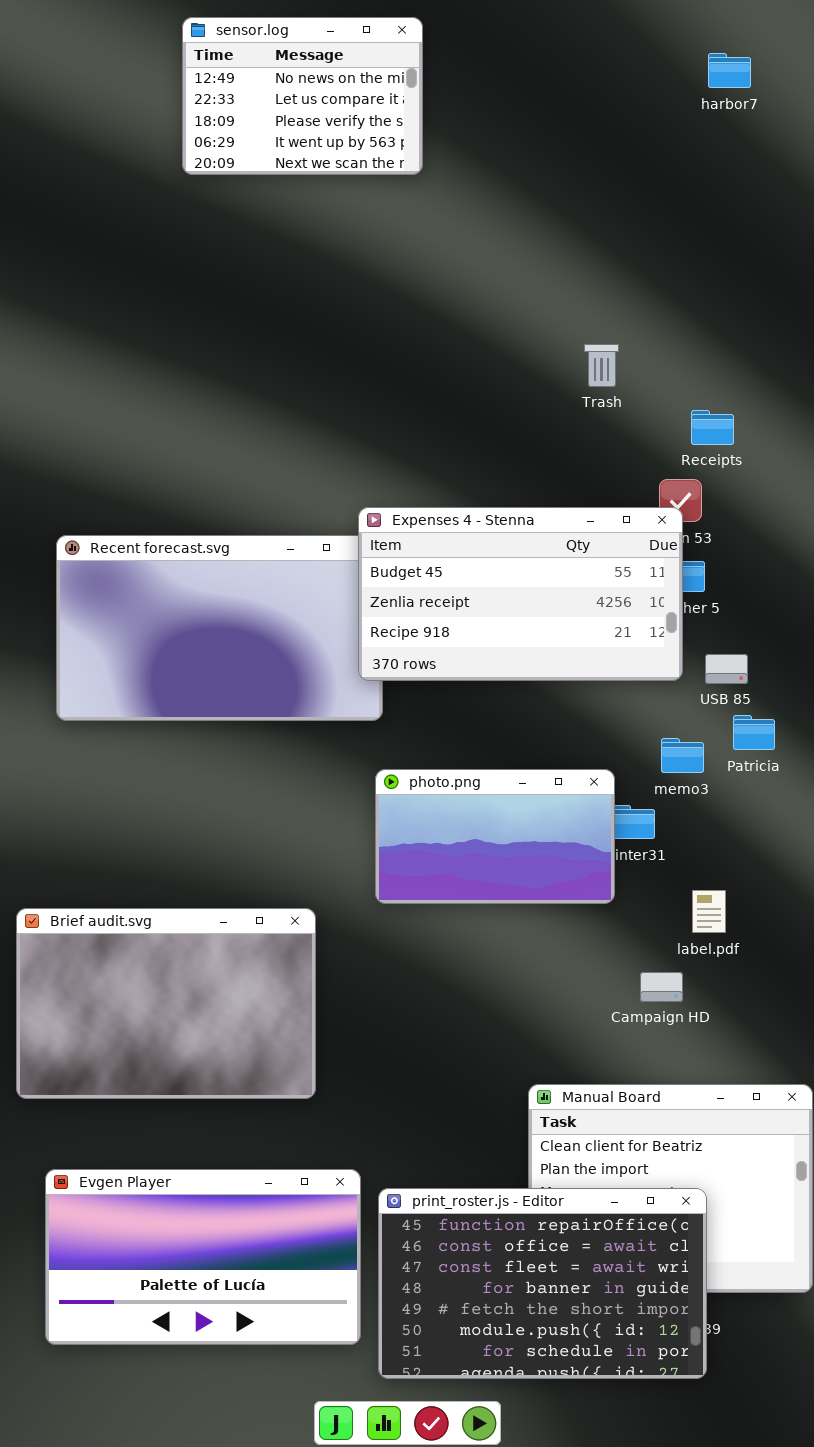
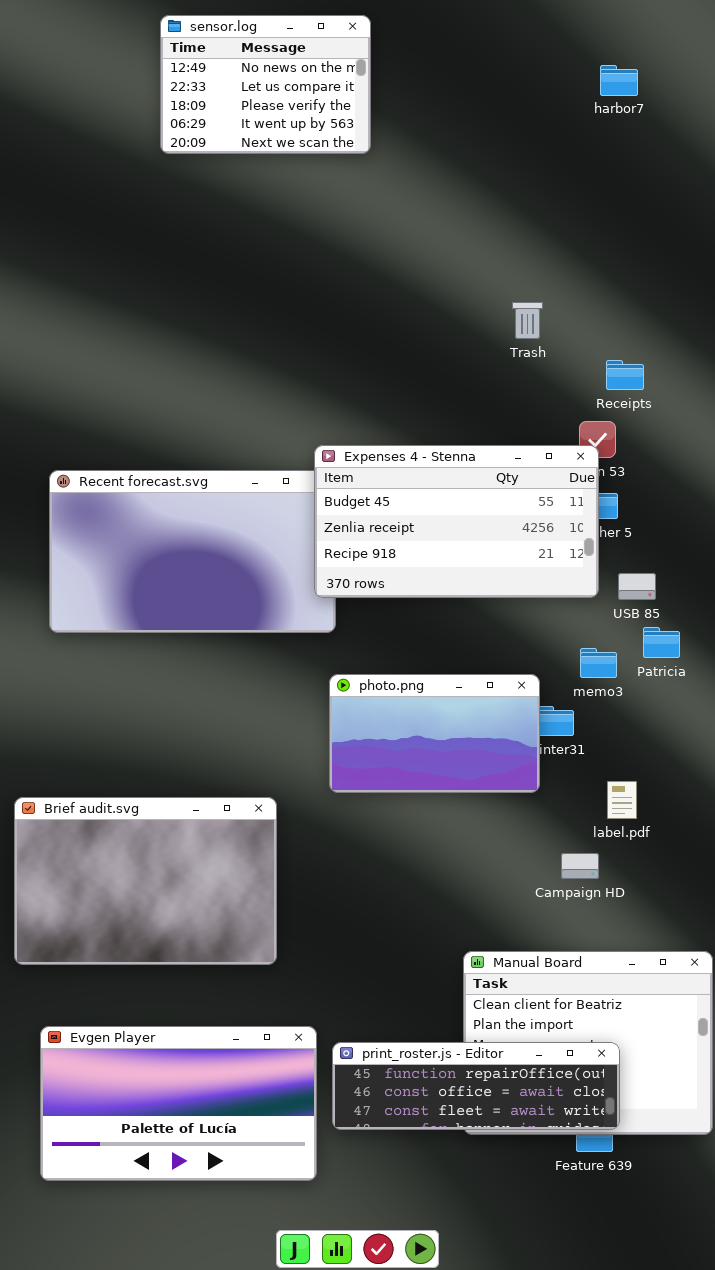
harbor7: [708,53,751,88] -> [600,65,638,96], moved
print_roster.js - Editor: [378,1188,707,1379] -> [332,1042,620,1130], resized

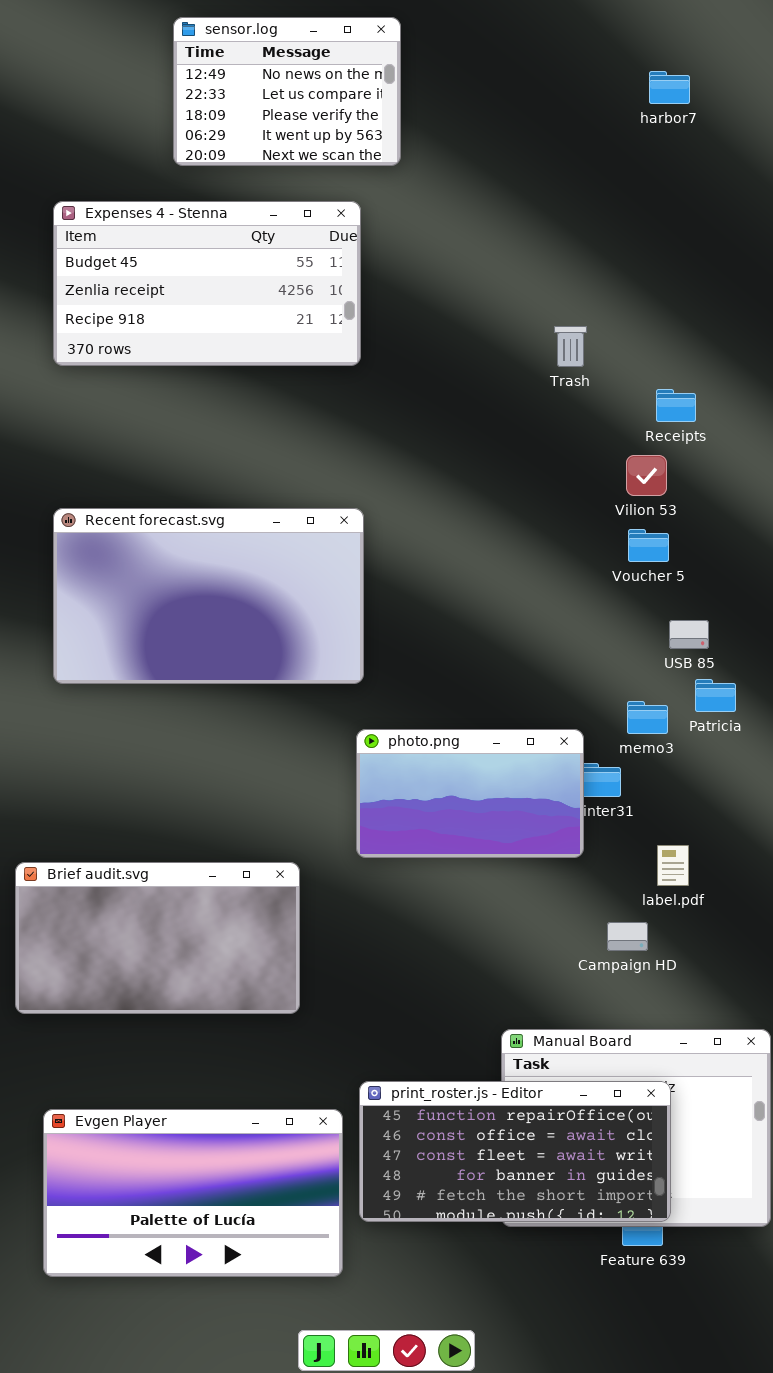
Expenses 4 - Stenna: [314,445,599,598] -> [53,201,361,366], moved
Brief audit.svg: [14,797,277,965] -> [15,862,300,1014], resized
print_roster.js - Editor: [332,1042,620,1130] -> [359,1081,671,1222], resized

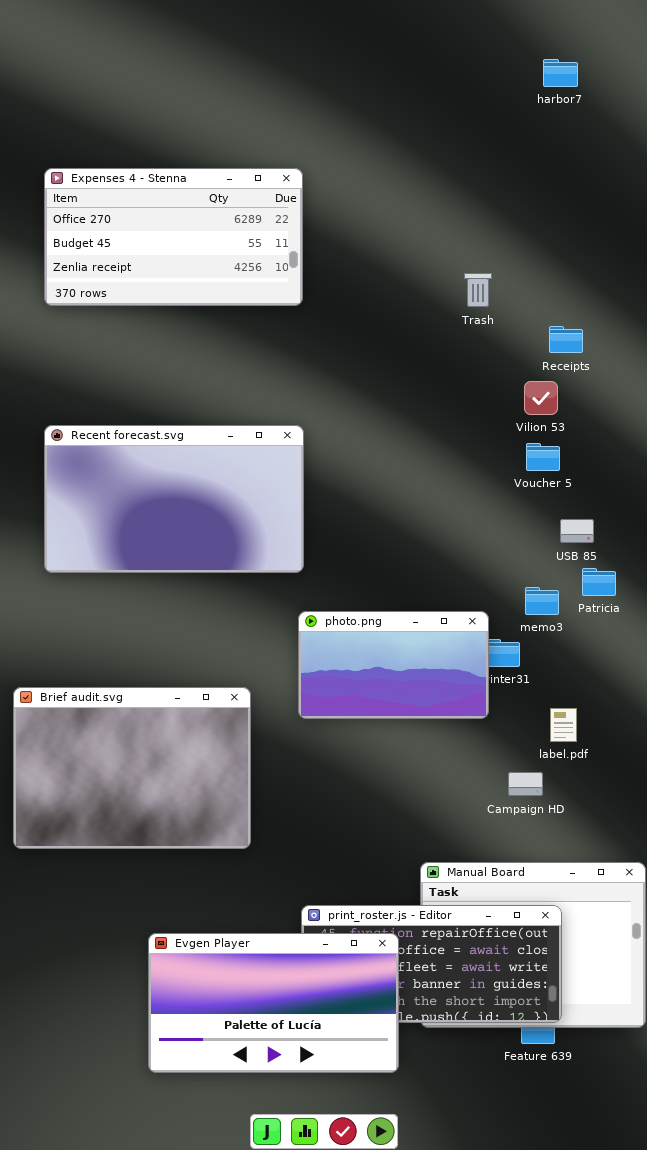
sensor.log: [173,17,401,166] -> none, closed
Expenses 4 - Stenna: [53,201,361,366] -> [44,168,303,306], scrolled up 1 row
Brief audit.svg: [15,862,300,1014] -> [13,687,251,849], resized
Evgen Player: [43,1109,343,1277] -> [148,933,399,1073], moved

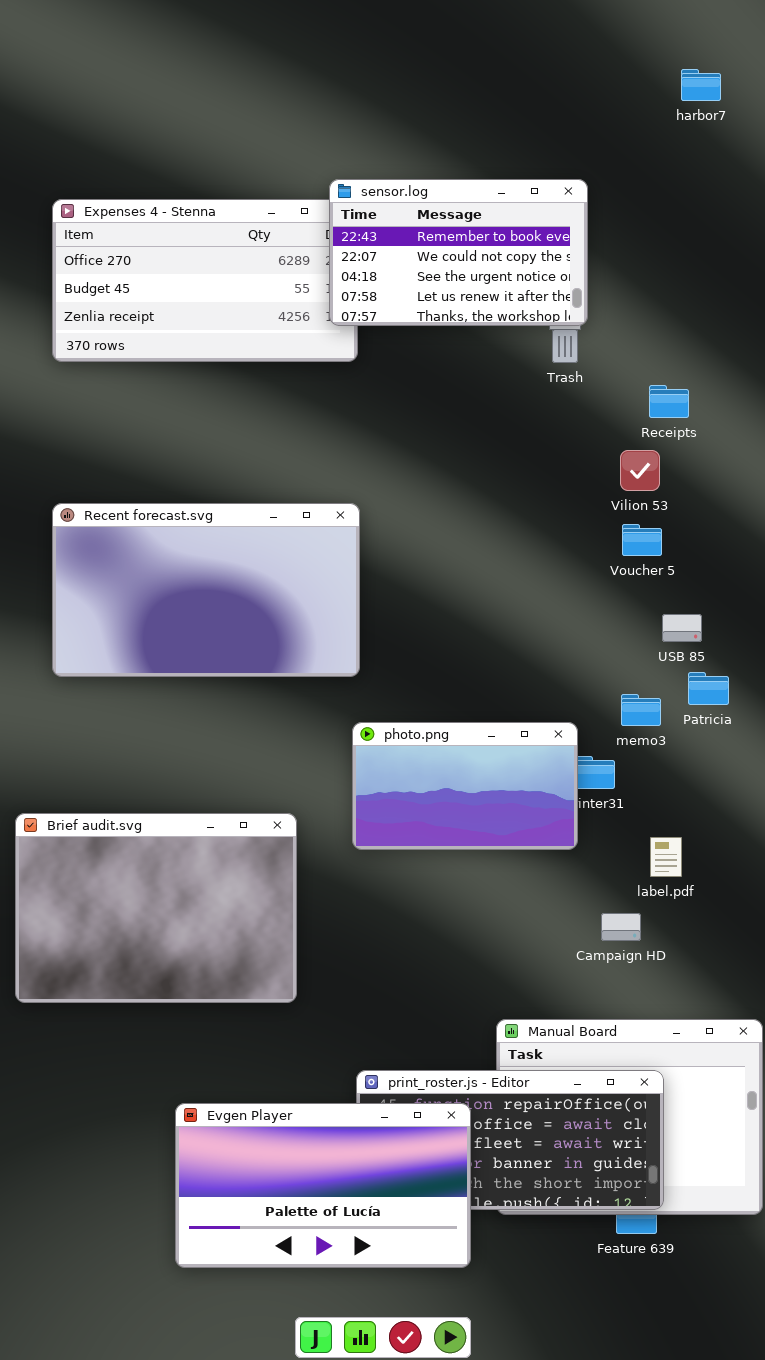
harbor7: [543,59,578,87] -> [681,69,721,101], moved
sensor.log: none -> [329,179,588,326], opened

